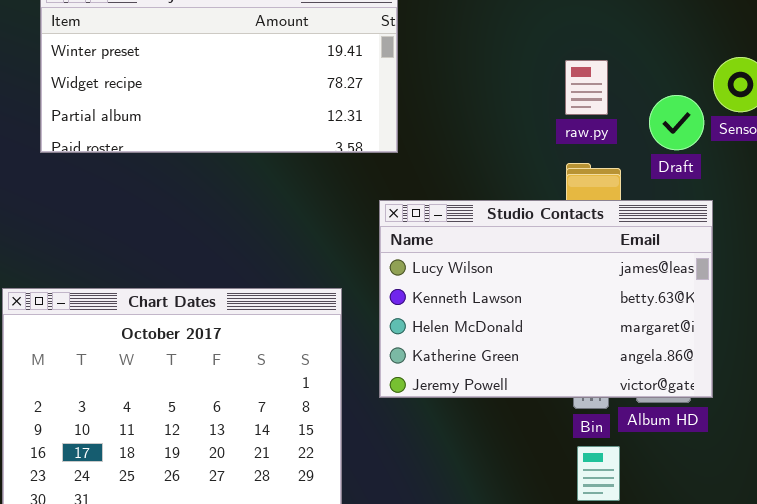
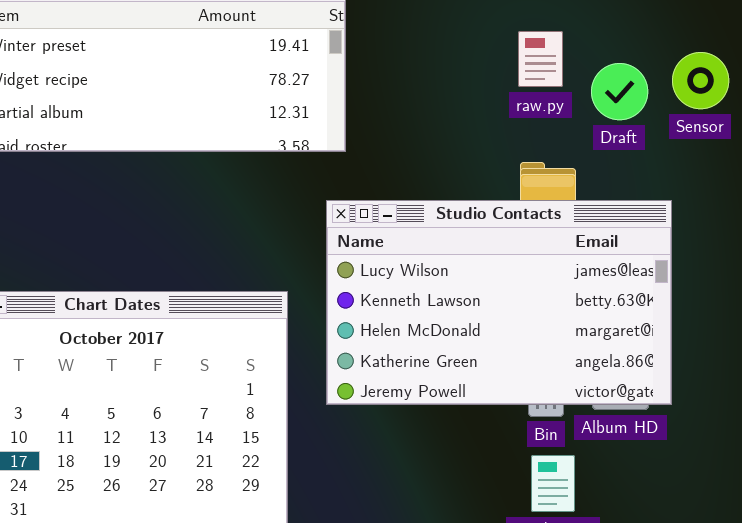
raw.py: [565,60,608,115] -> [518,31,563,87], moved
Draft: [649,95,704,150] -> [591,63,648,120], moved

